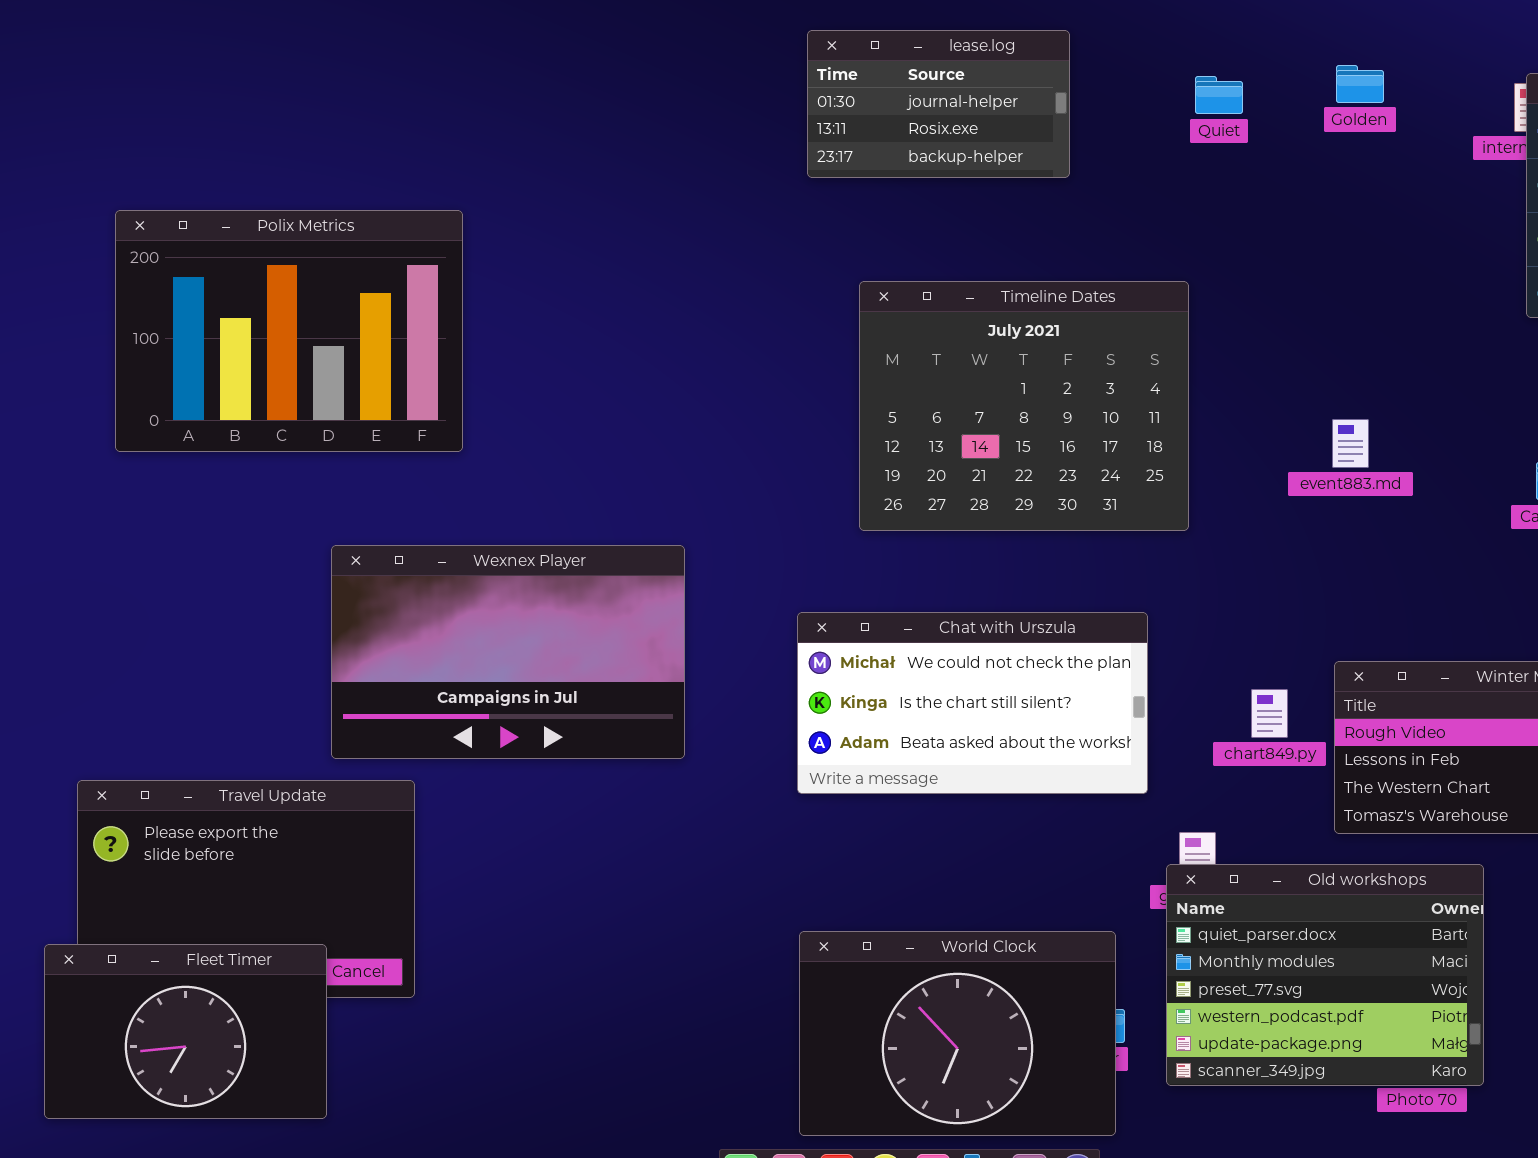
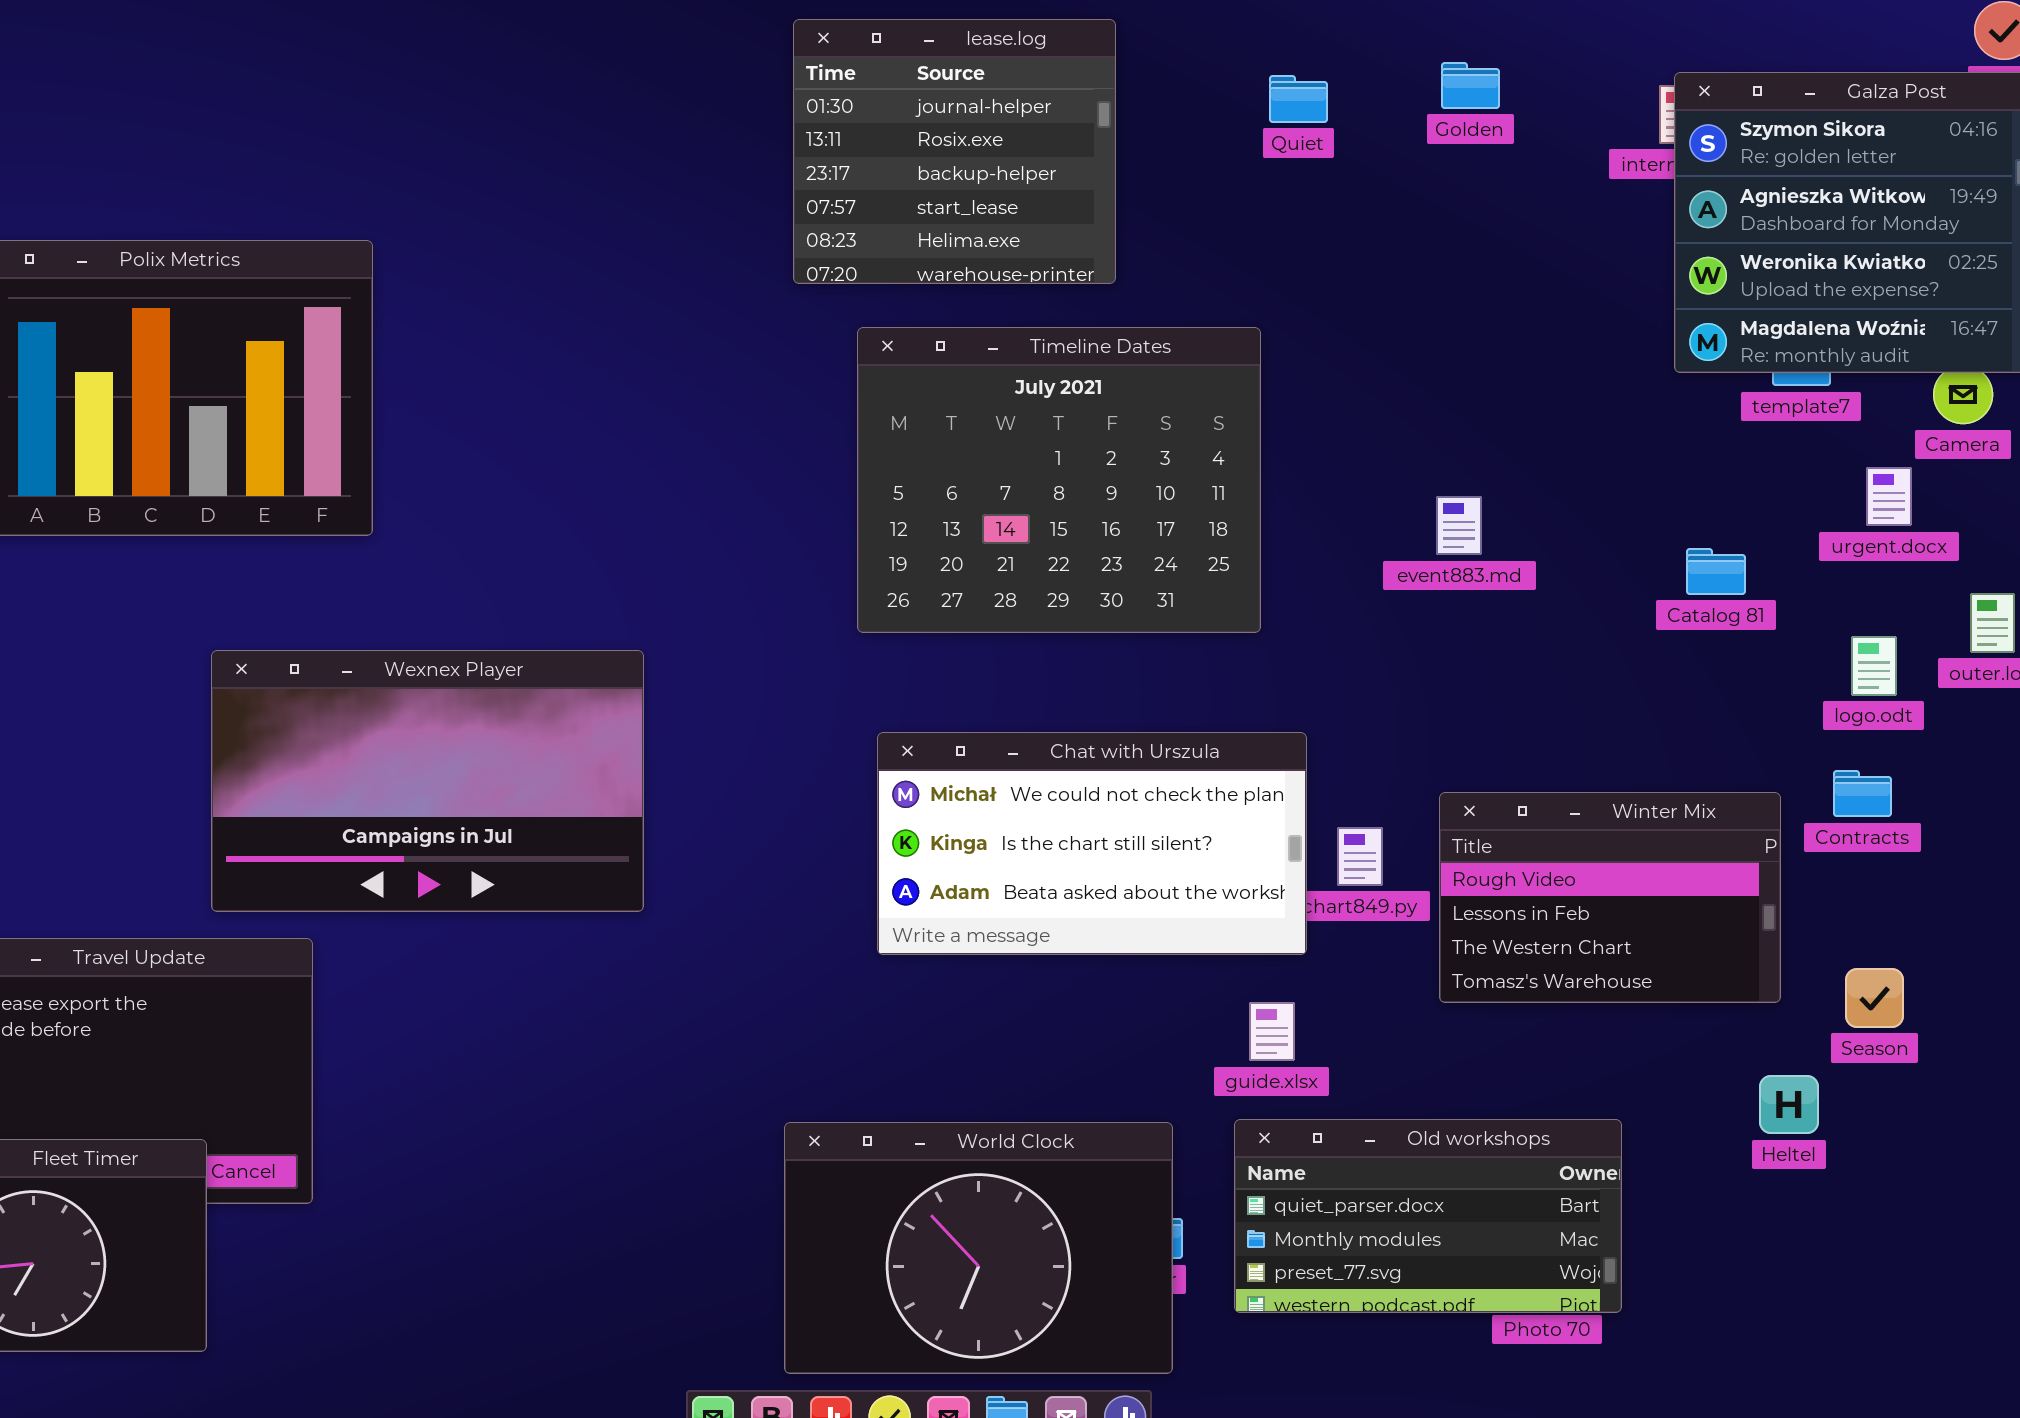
lease.log: [807,30,1070,178] -> [793,19,1116,284], resized
Chat with Urszula: [797,612,1148,794] -> [877,732,1307,955], moved
Old workshops: [1166,864,1484,1086] -> [1234,1119,1622,1313], resized

